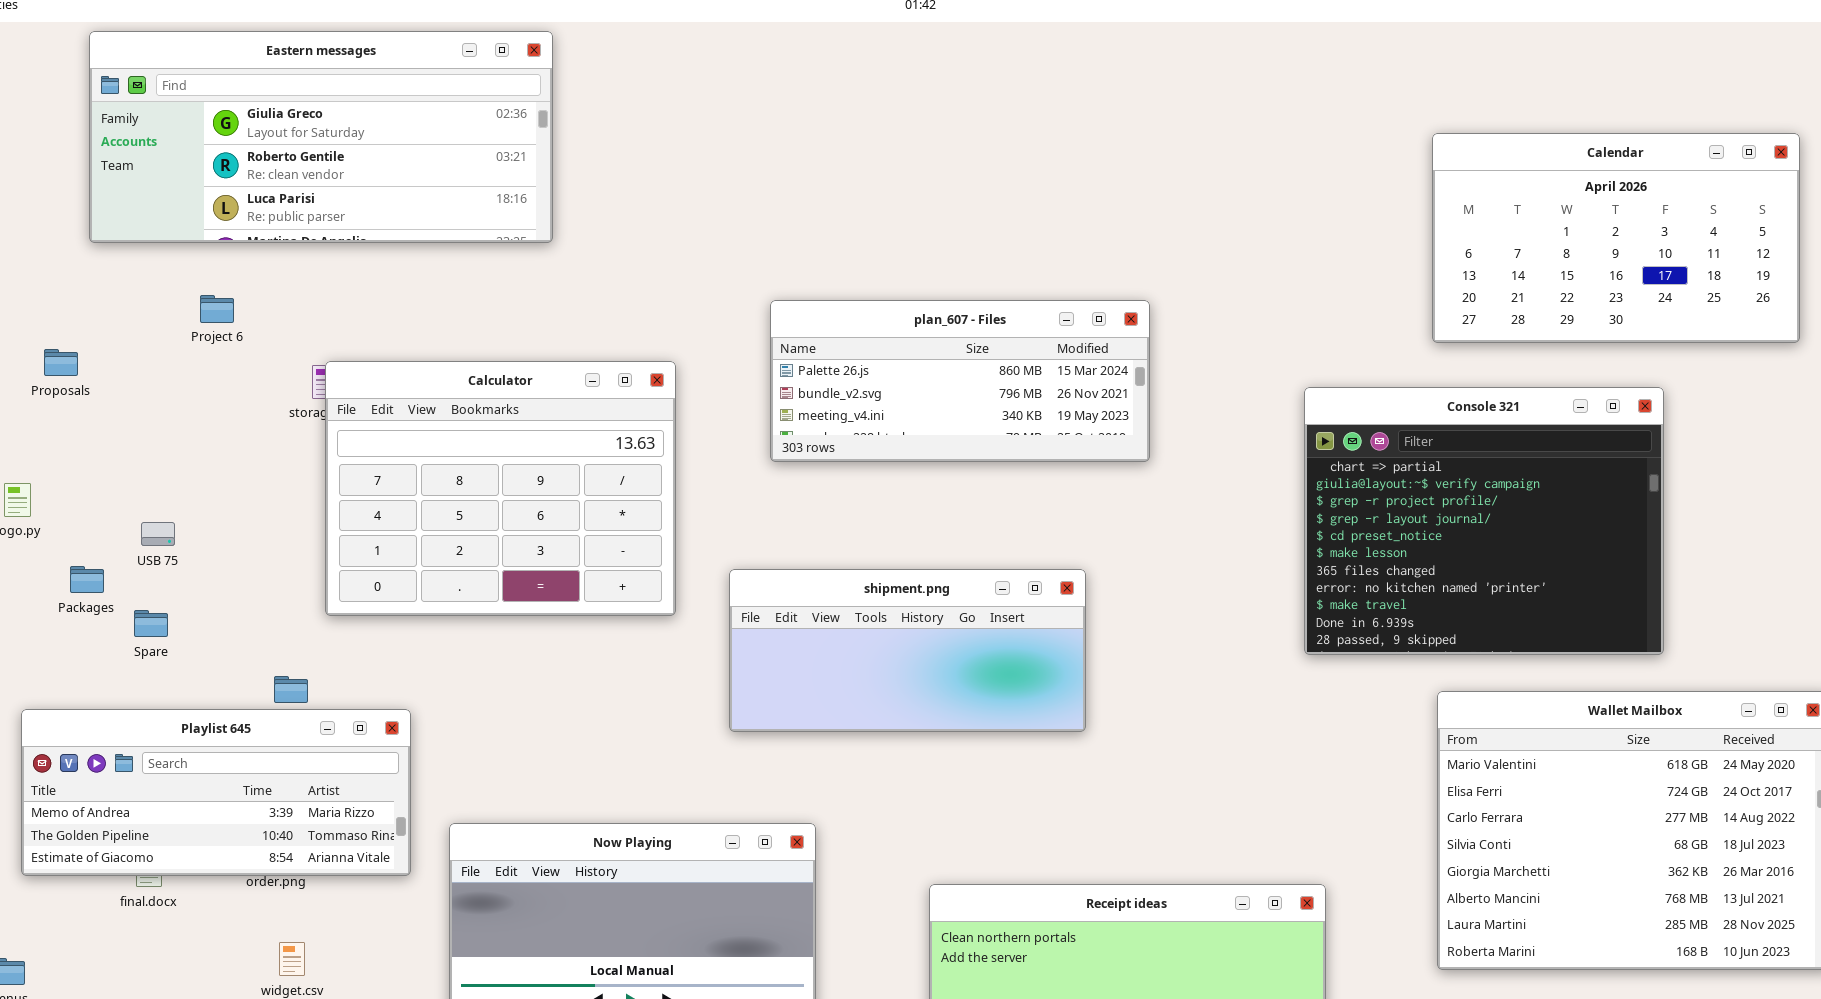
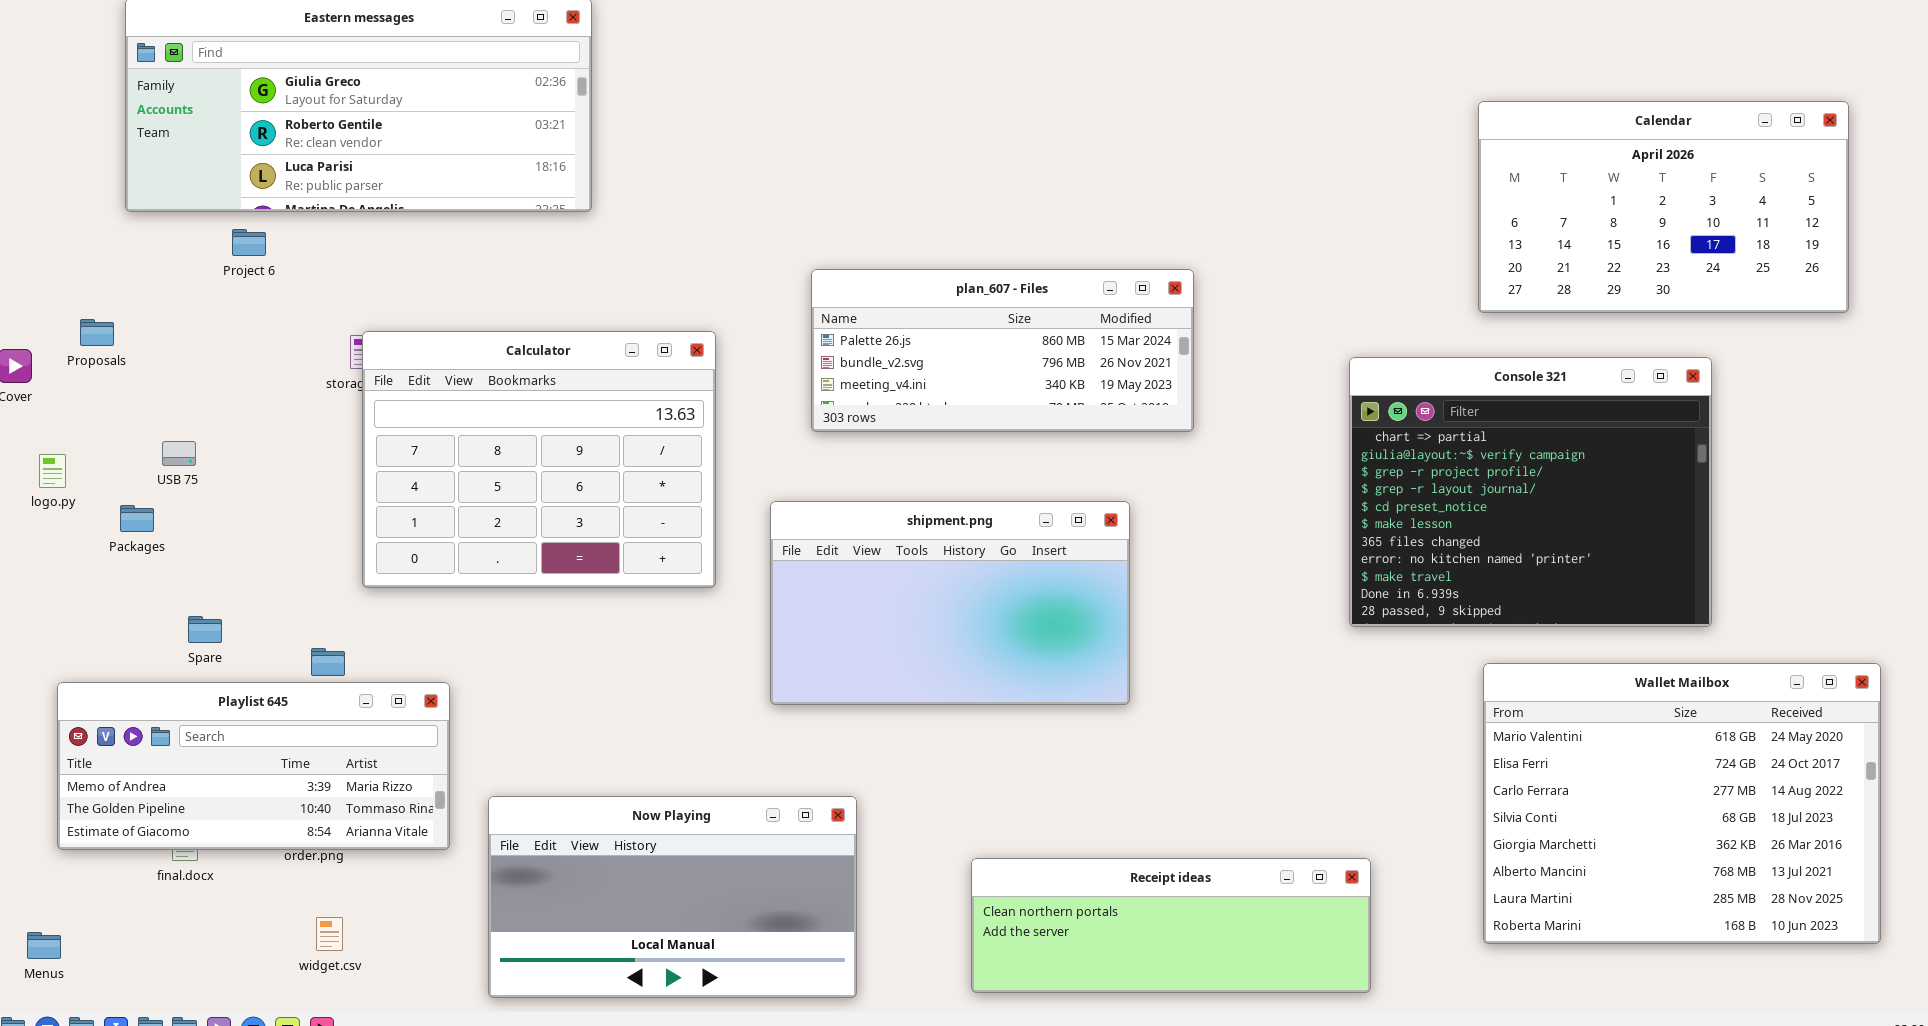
Project 6: [200,295,234,323] -> [232,229,266,256], moved
USB 75: [141,522,175,546] -> [162,441,196,466], moved
Packages: [70,566,104,593] -> [120,505,154,532], moved
shipment.png: [729,569,1086,732] -> [770,501,1130,705], resized
Spare: [134,610,168,637] -> [188,616,222,643], moved

